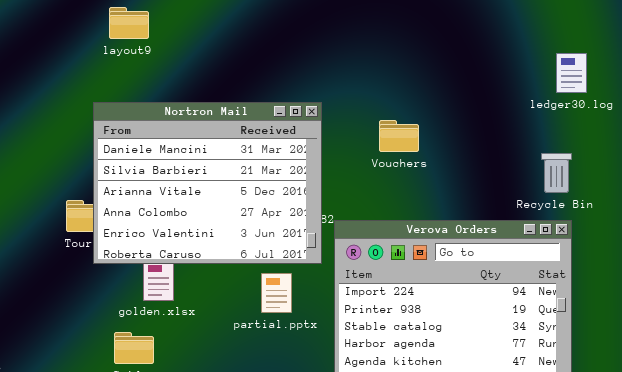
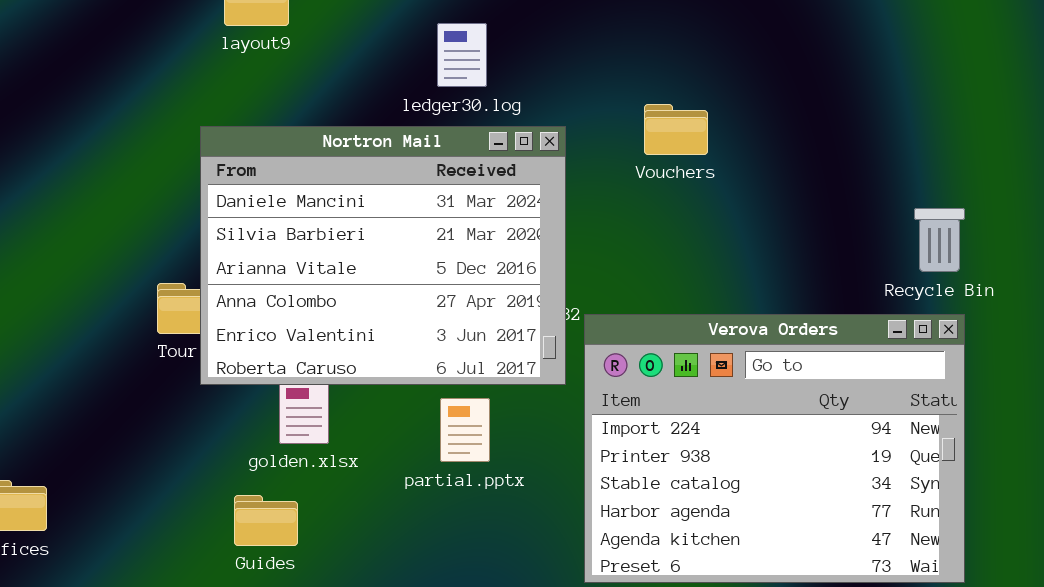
ledger30.log: [556,53,587,93] -> [437,23,487,87], moved
Vouchers: [379,120,419,152] -> [644,104,708,155], moved
partial.pptx: [261,273,292,313] -> [440,398,490,462], moved

